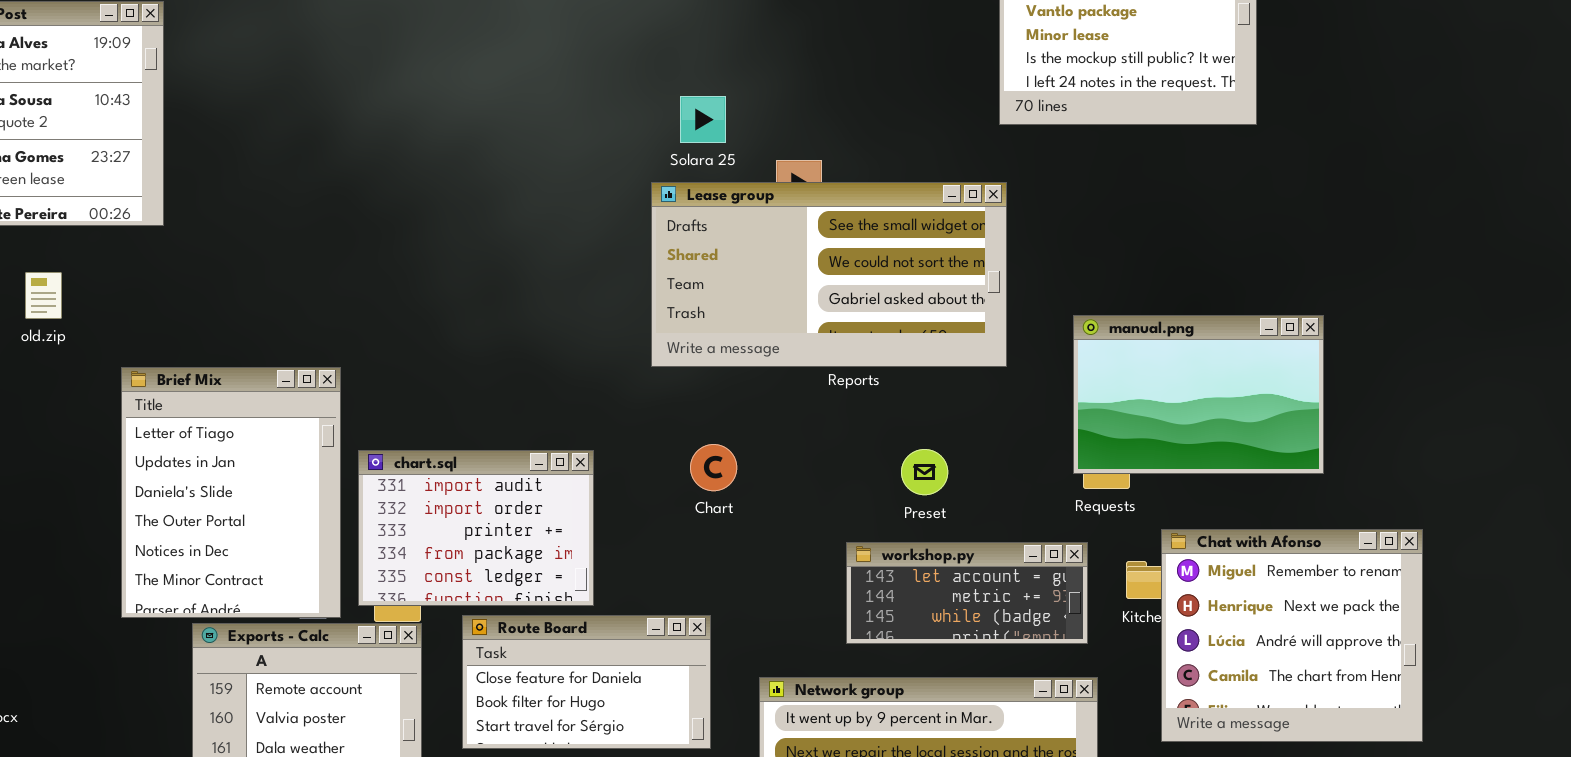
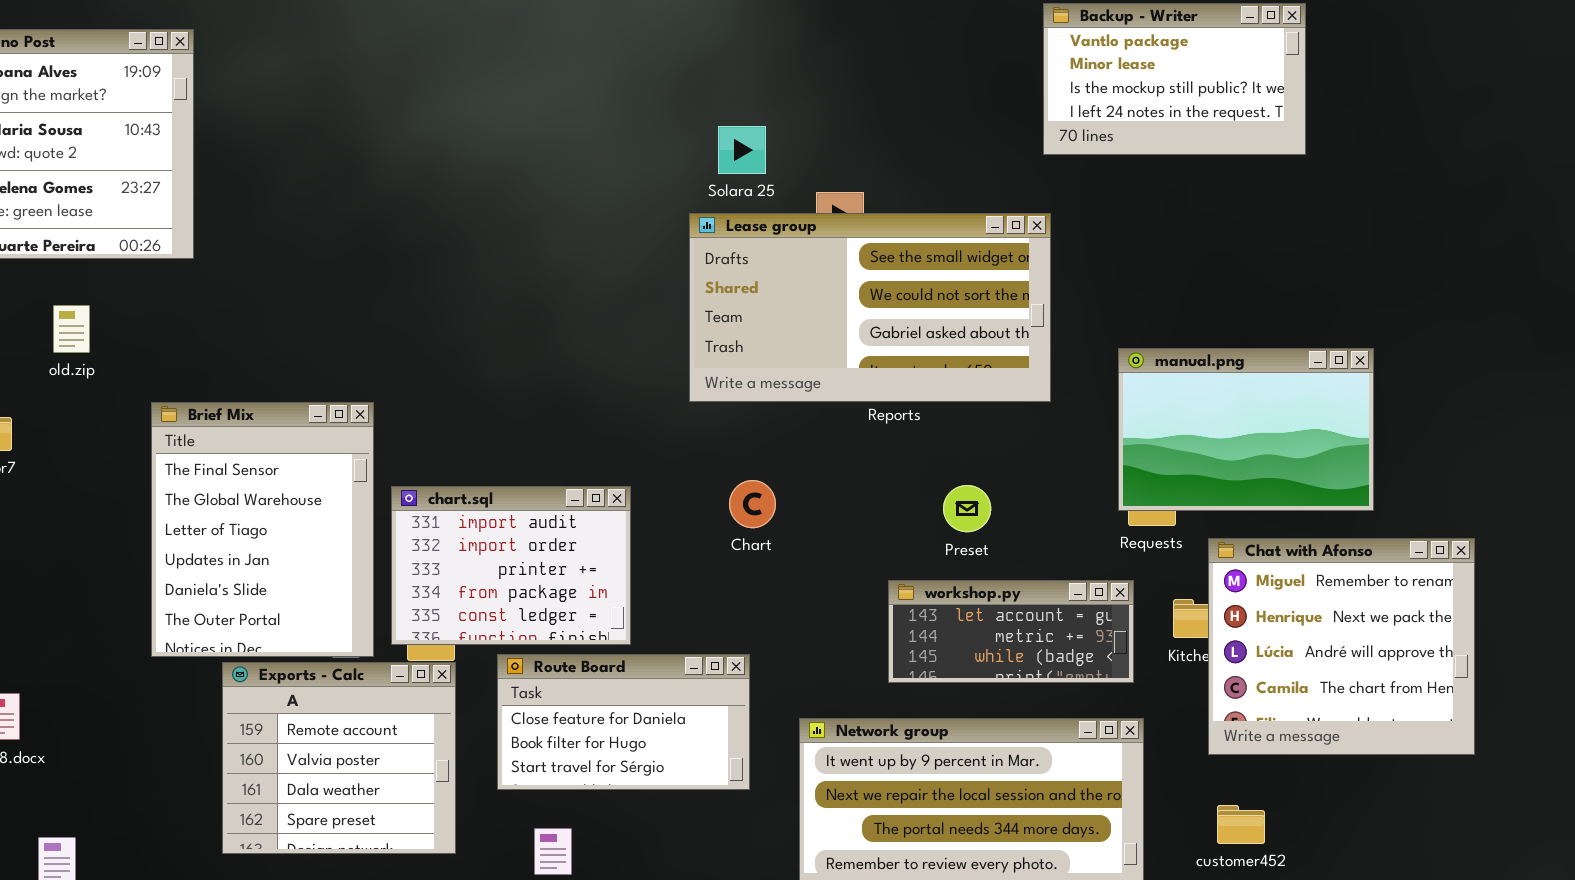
Brief Mix: [121,367,341,618] -> [151,402,374,657], scrolled up 2 rows
Chat with Afonso: [1161,529,1423,742] -> [1208,538,1475,755], moved

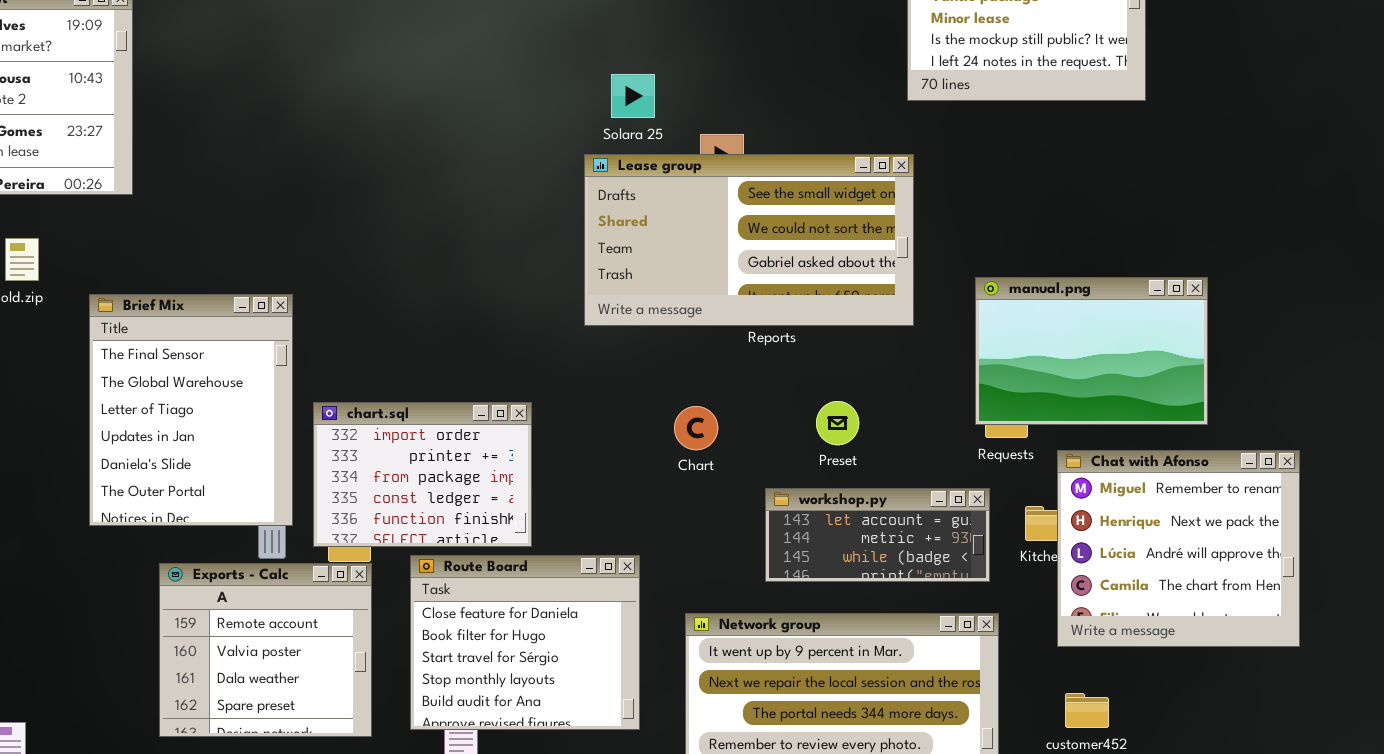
Brief Mix: [151,402,374,657] -> [89,294,293,526], moved
Chart: [729,480,776,528] -> [674,406,718,450], moved
chart.sql: [391,486,631,645] -> [313,402,532,547], scrolled down 1 row
Route Board: [497,654,750,790] -> [410,555,640,730], resized

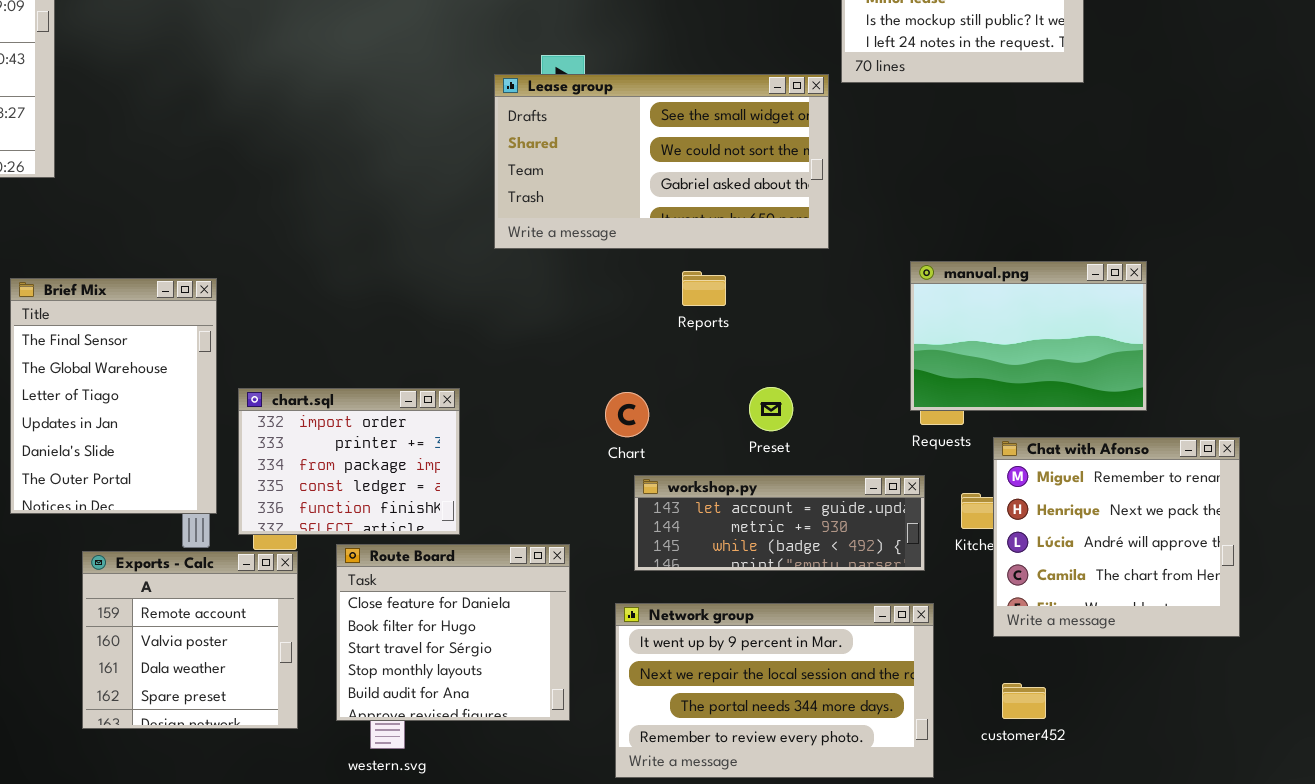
Lease group: [584,154,914,326] -> [494,74,829,249], moved
workshop.py: [765,488,990,582] -> [634,475,925,571], resized

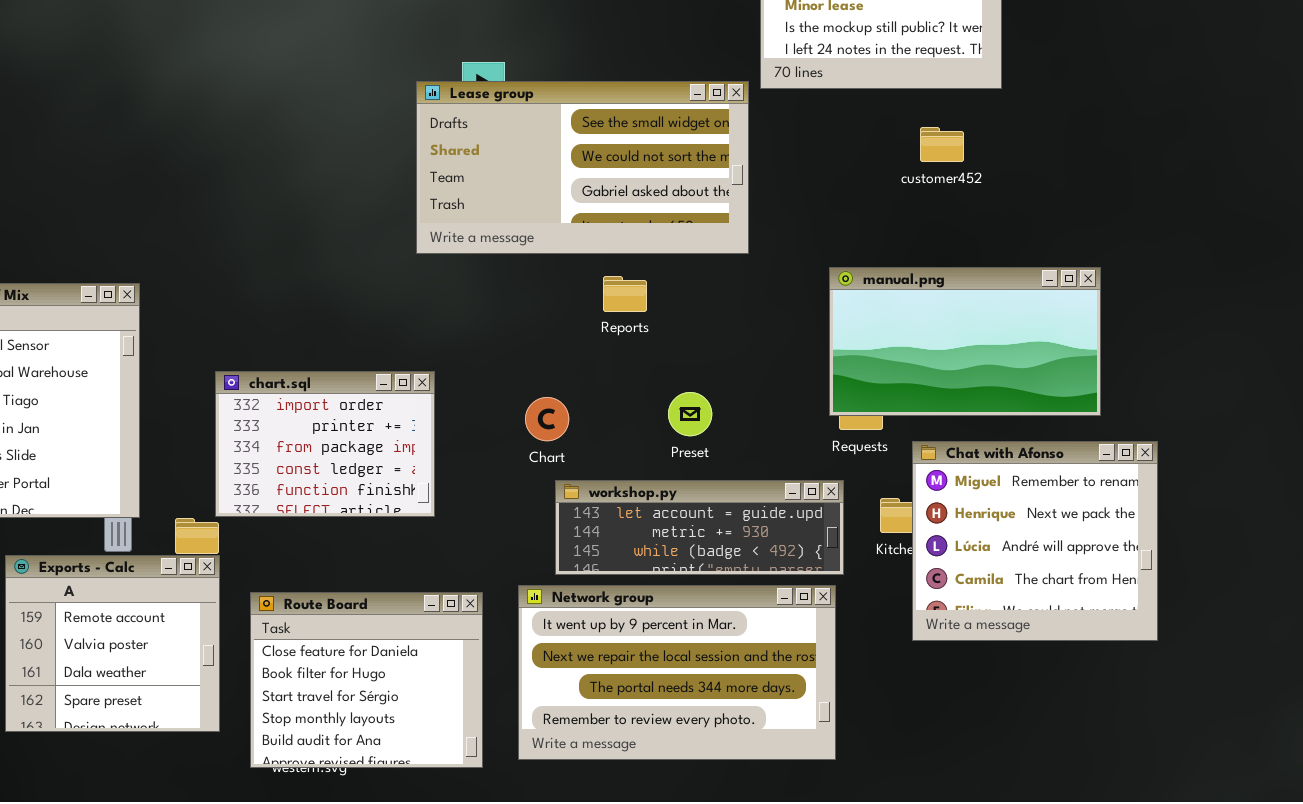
manual.png: [910,261,1147,411] -> [829,267,1101,416], resized
chart.sql: [238,388,460,535] -> [215,371,435,517], moved
Route Board: [336,544,570,721] -> [250,592,483,768], moved
Network group: [615,603,934,778] -> [518,585,836,760], moved
customer452: [1002,683,1046,719] -> [920,127,964,162], moved

